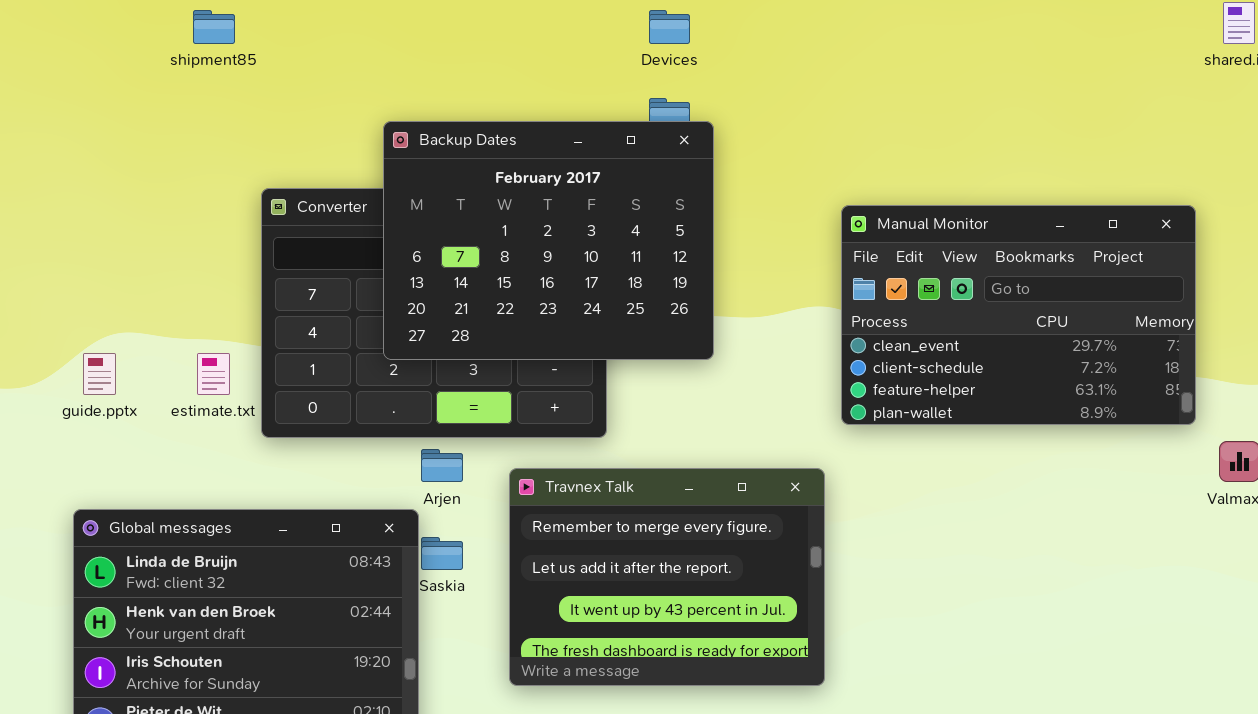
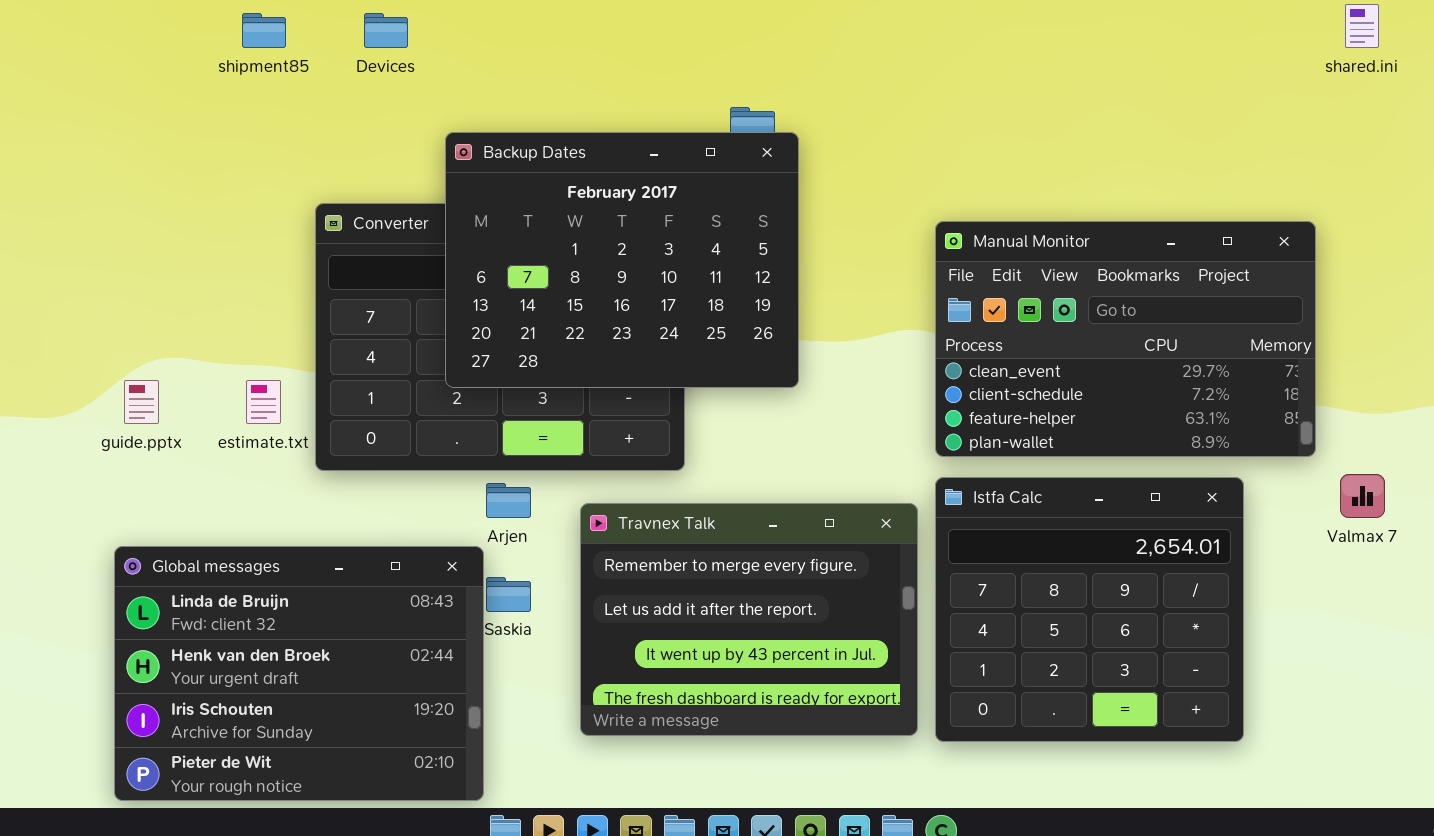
Devices: [649,10,690,44] -> [364,13,408,48], moved
Istfa Calc: none -> [935,477,1244,742], opened

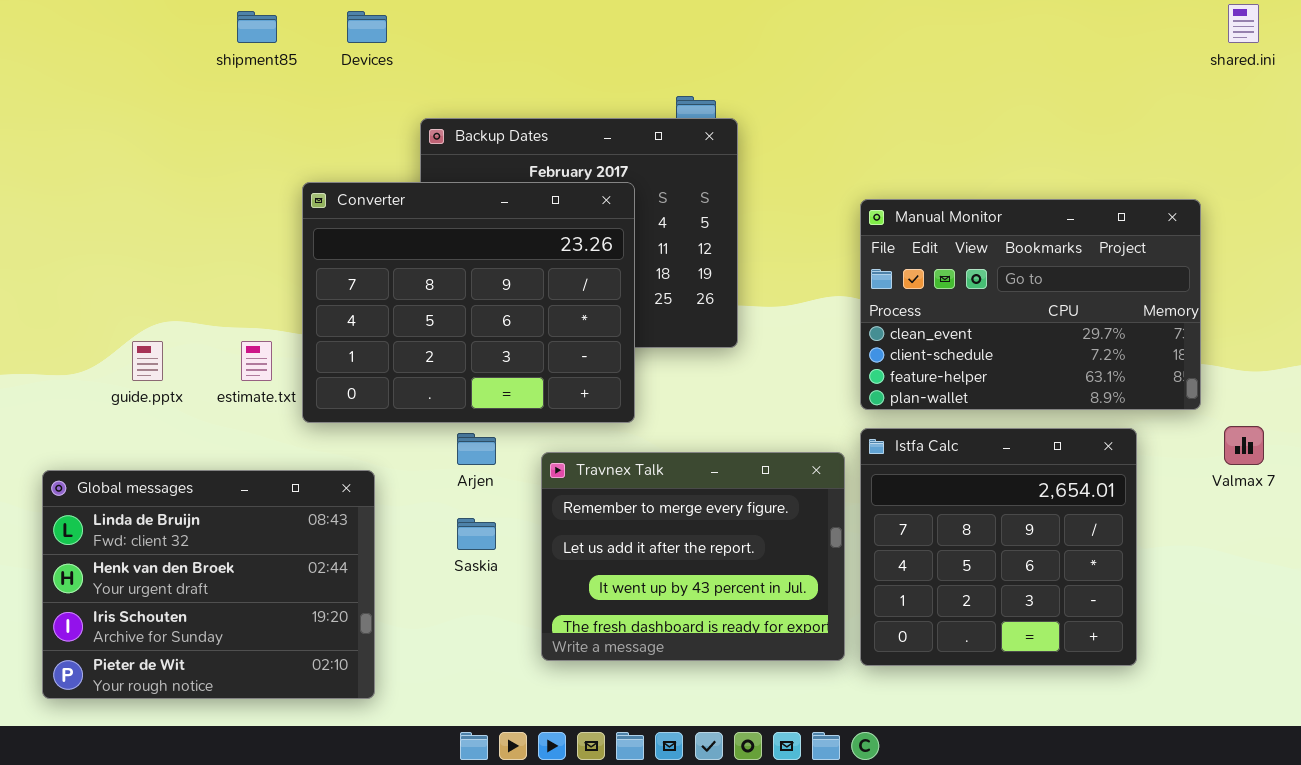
Converter: [315,203,685,471] -> [302,182,635,423], raised
Global messages: [114,546,484,801] -> [42,470,375,699], moved

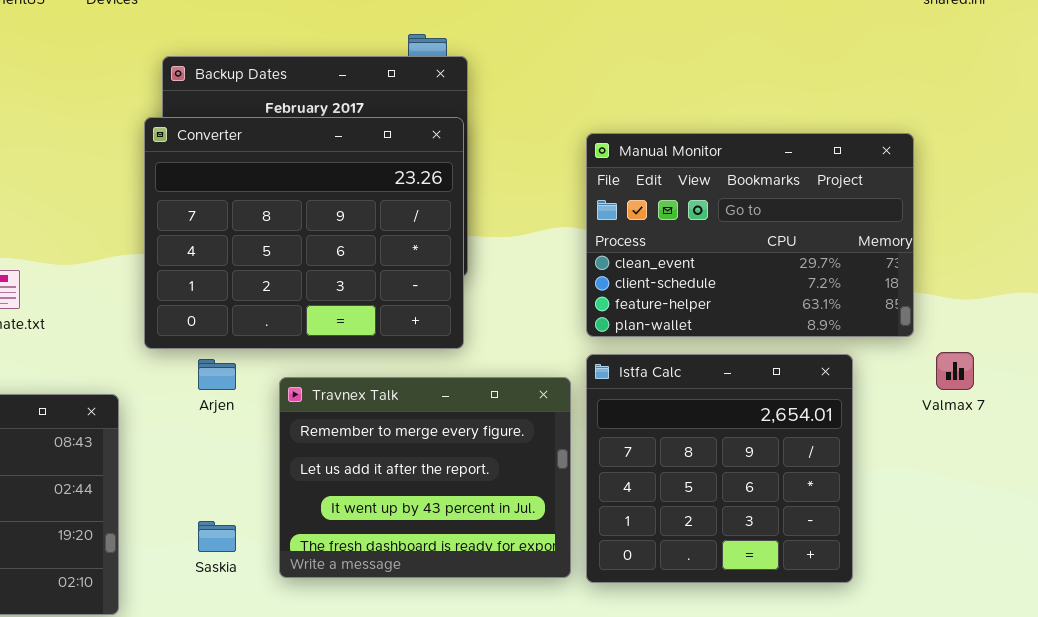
Converter: [302,182,635,423] -> [144,117,464,349], moved
Saskia: [457,518,496,550] -> [198,521,236,552], moved

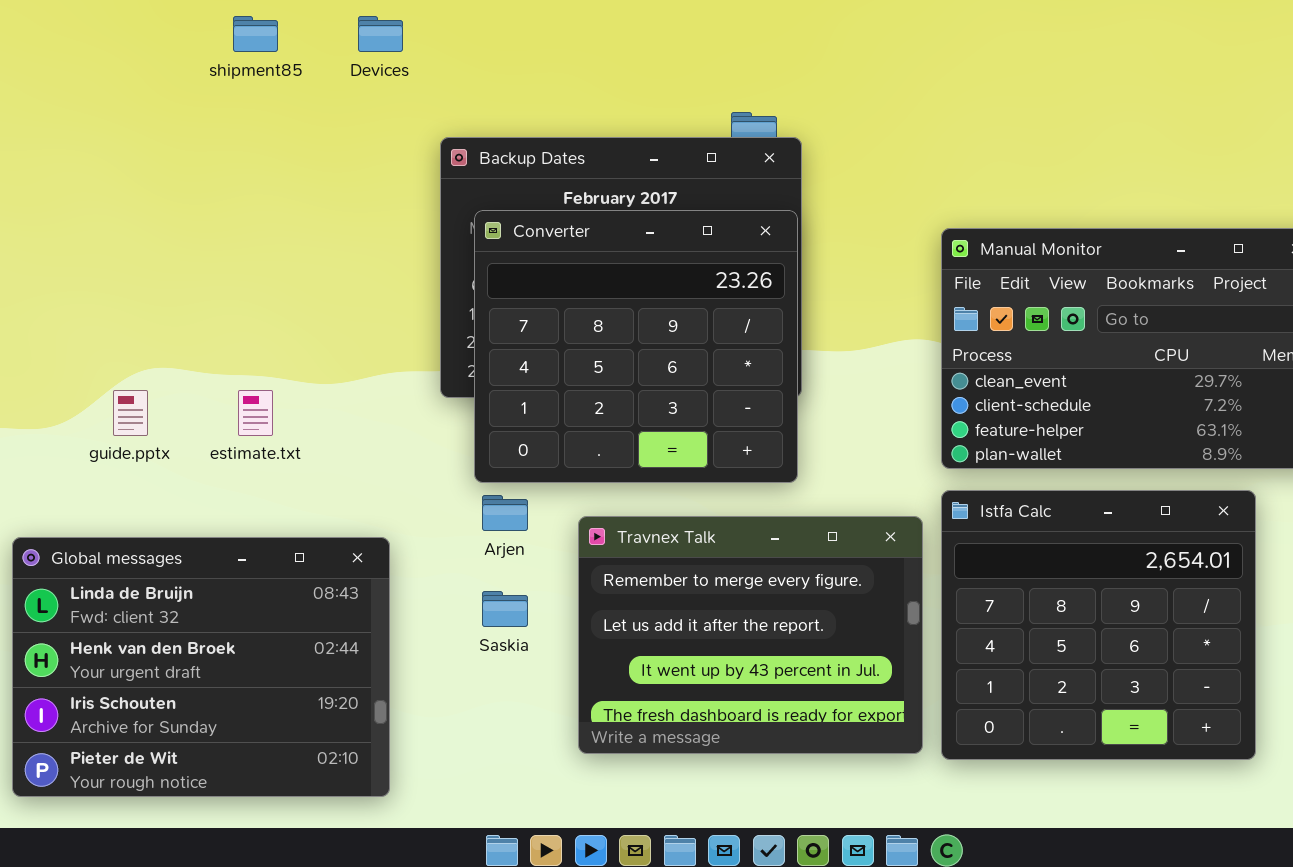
Converter: [144,117,464,349] -> [474,210,798,483], resized
Saskia: [198,521,236,552] -> [482,591,528,627], moved

